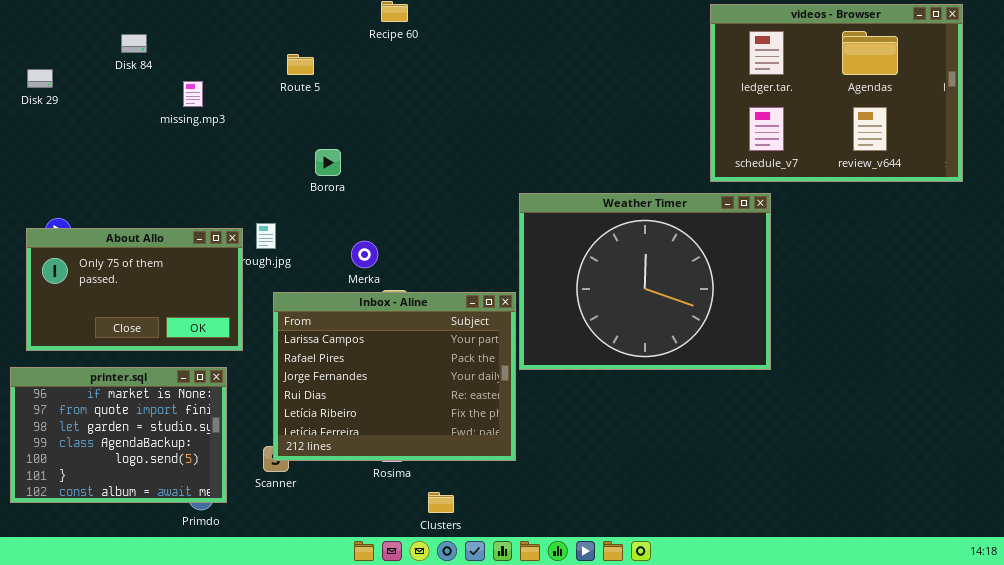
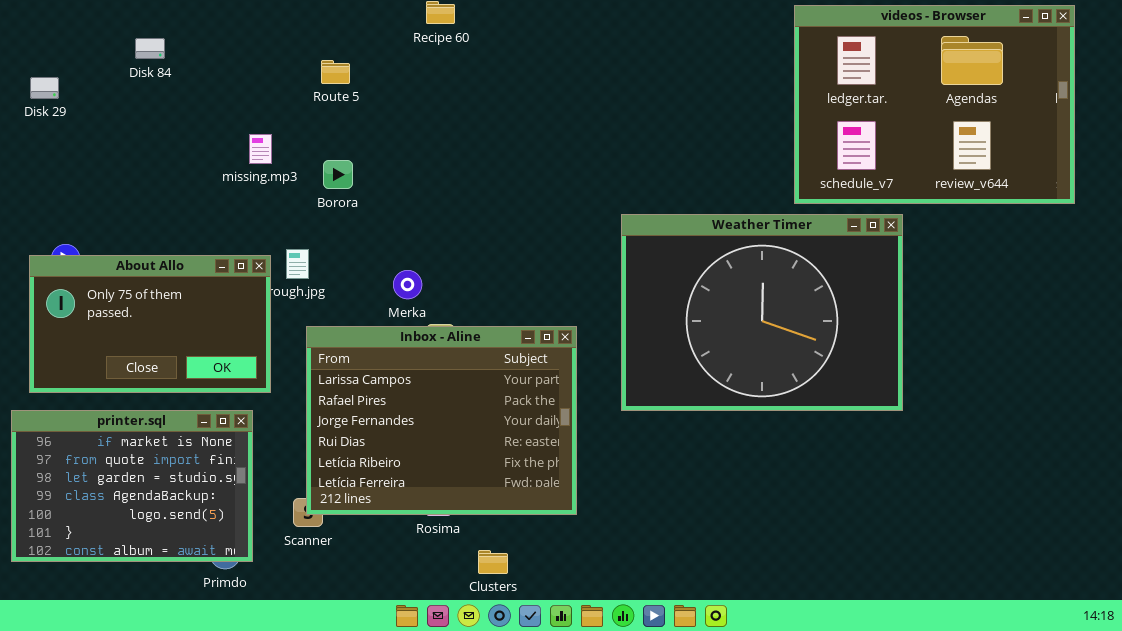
missing.mp3: [183,81,203,107] -> [249,134,272,164], moved
Borora: [315,149,341,176] -> [323,160,353,189], moved
Weather Timer: [519,193,771,370] -> [621,214,903,411], moved

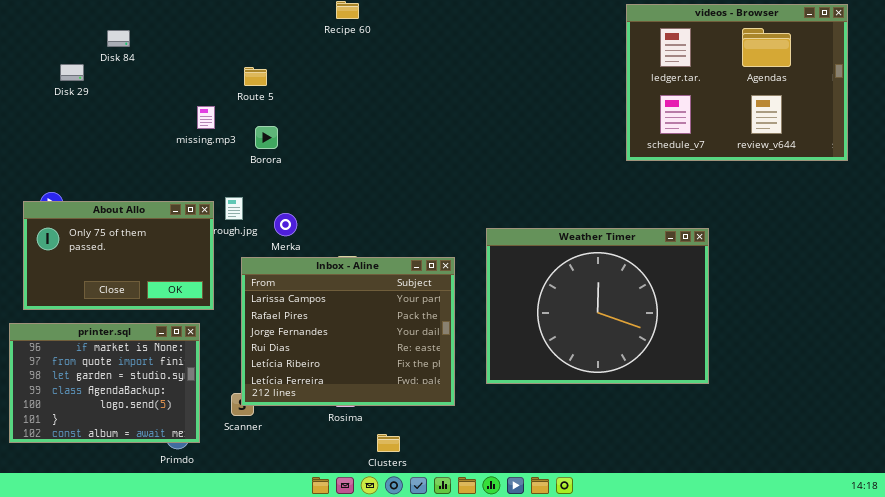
Route 5: [321,60,350,84] -> [244,67,267,86], moved
Disk 29: [30,77,59,99] -> [60,64,84,81], moved
Weather Timer: [621,214,903,411] -> [486,228,709,384], moved
Merka: [393,270,422,299] -> [274,213,297,236], moved

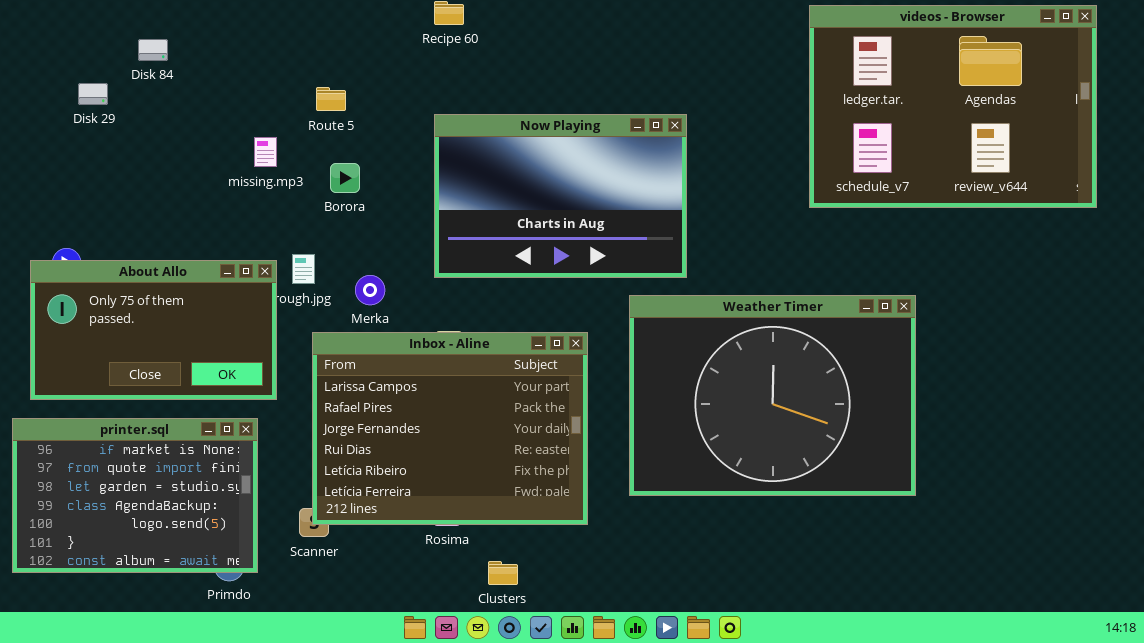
Now Playing: none -> [434,114,687,278], opened

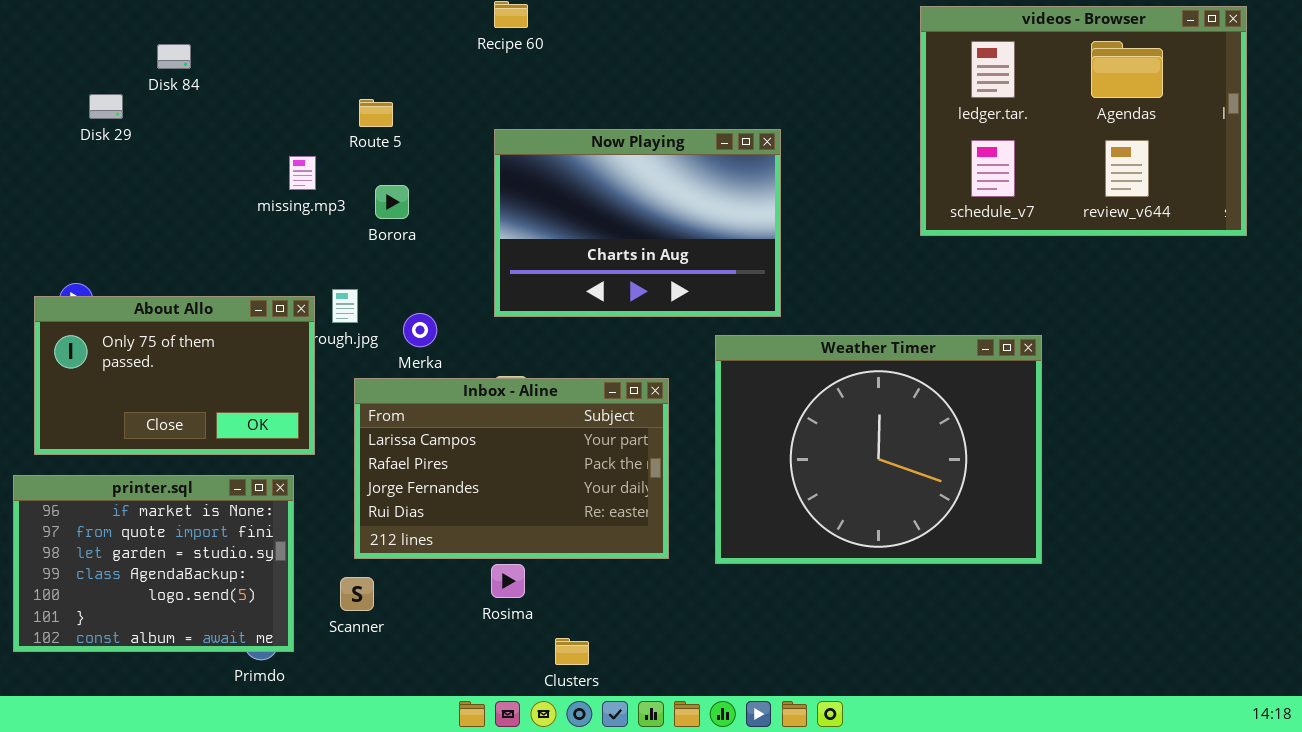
Inbox - Aline: [312,332,588,525] -> [354,378,669,559], resized

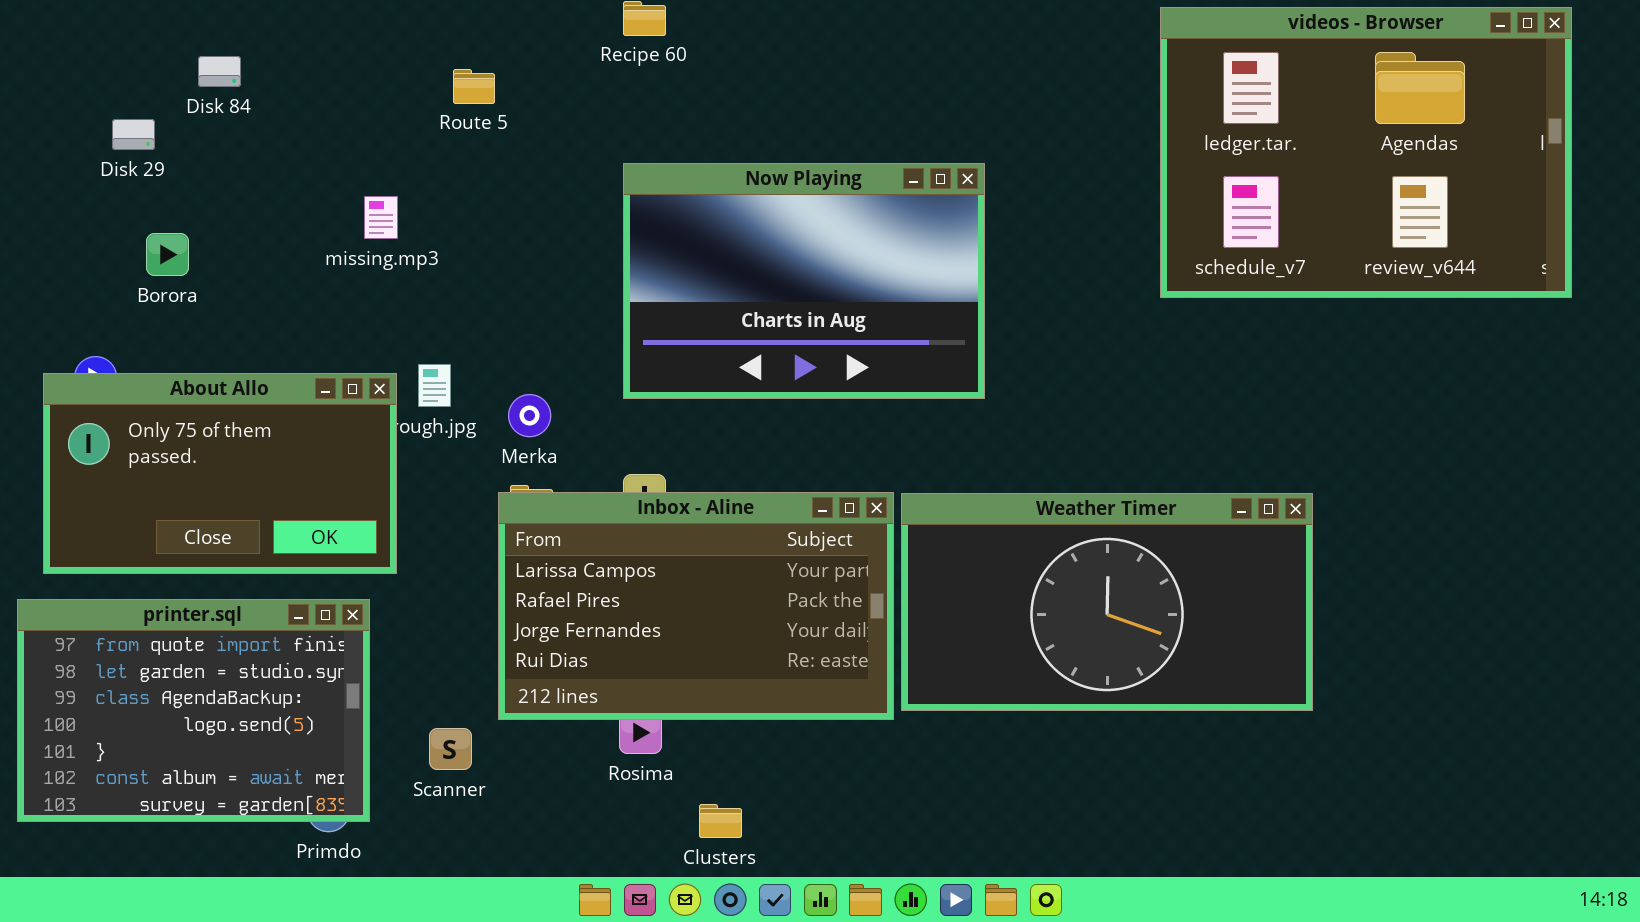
Route 5: [359,99,393,127] -> [453,69,495,104], moved
Borora: [375,185,409,219] -> [146,233,189,276], moved
Weather Timer: [715,335,1042,564] -> [901,493,1313,711], resized
Inbox - Aline: [354,378,669,559] -> [498,492,894,720], moved
printer.sql: [13,475,294,652] -> [17,599,370,822], scrolled down 1 row

